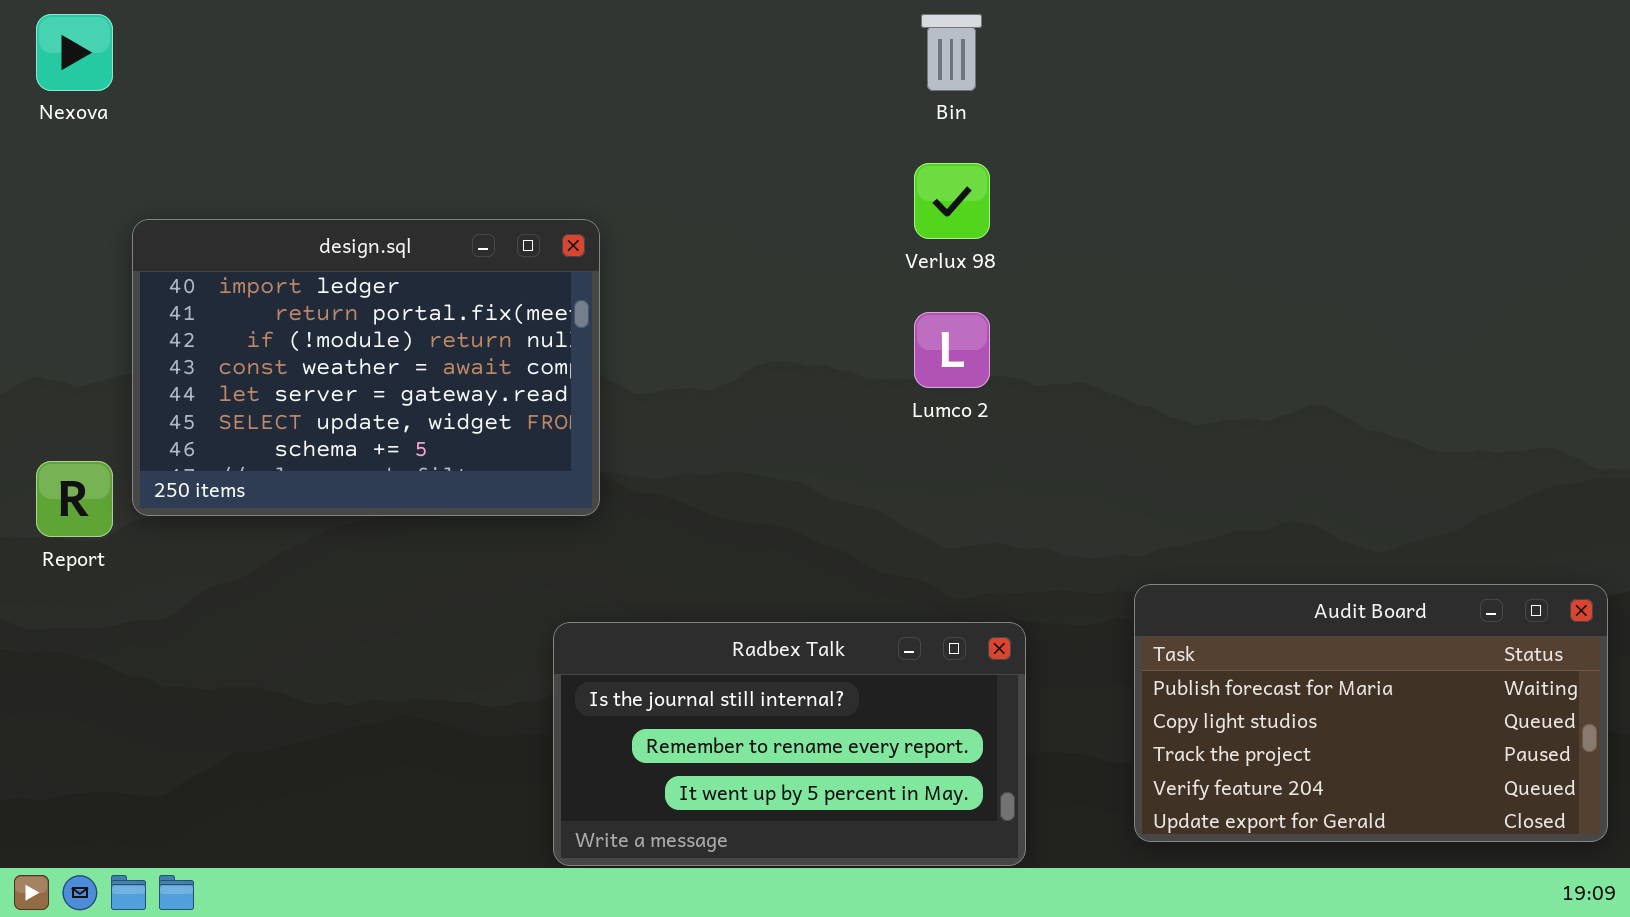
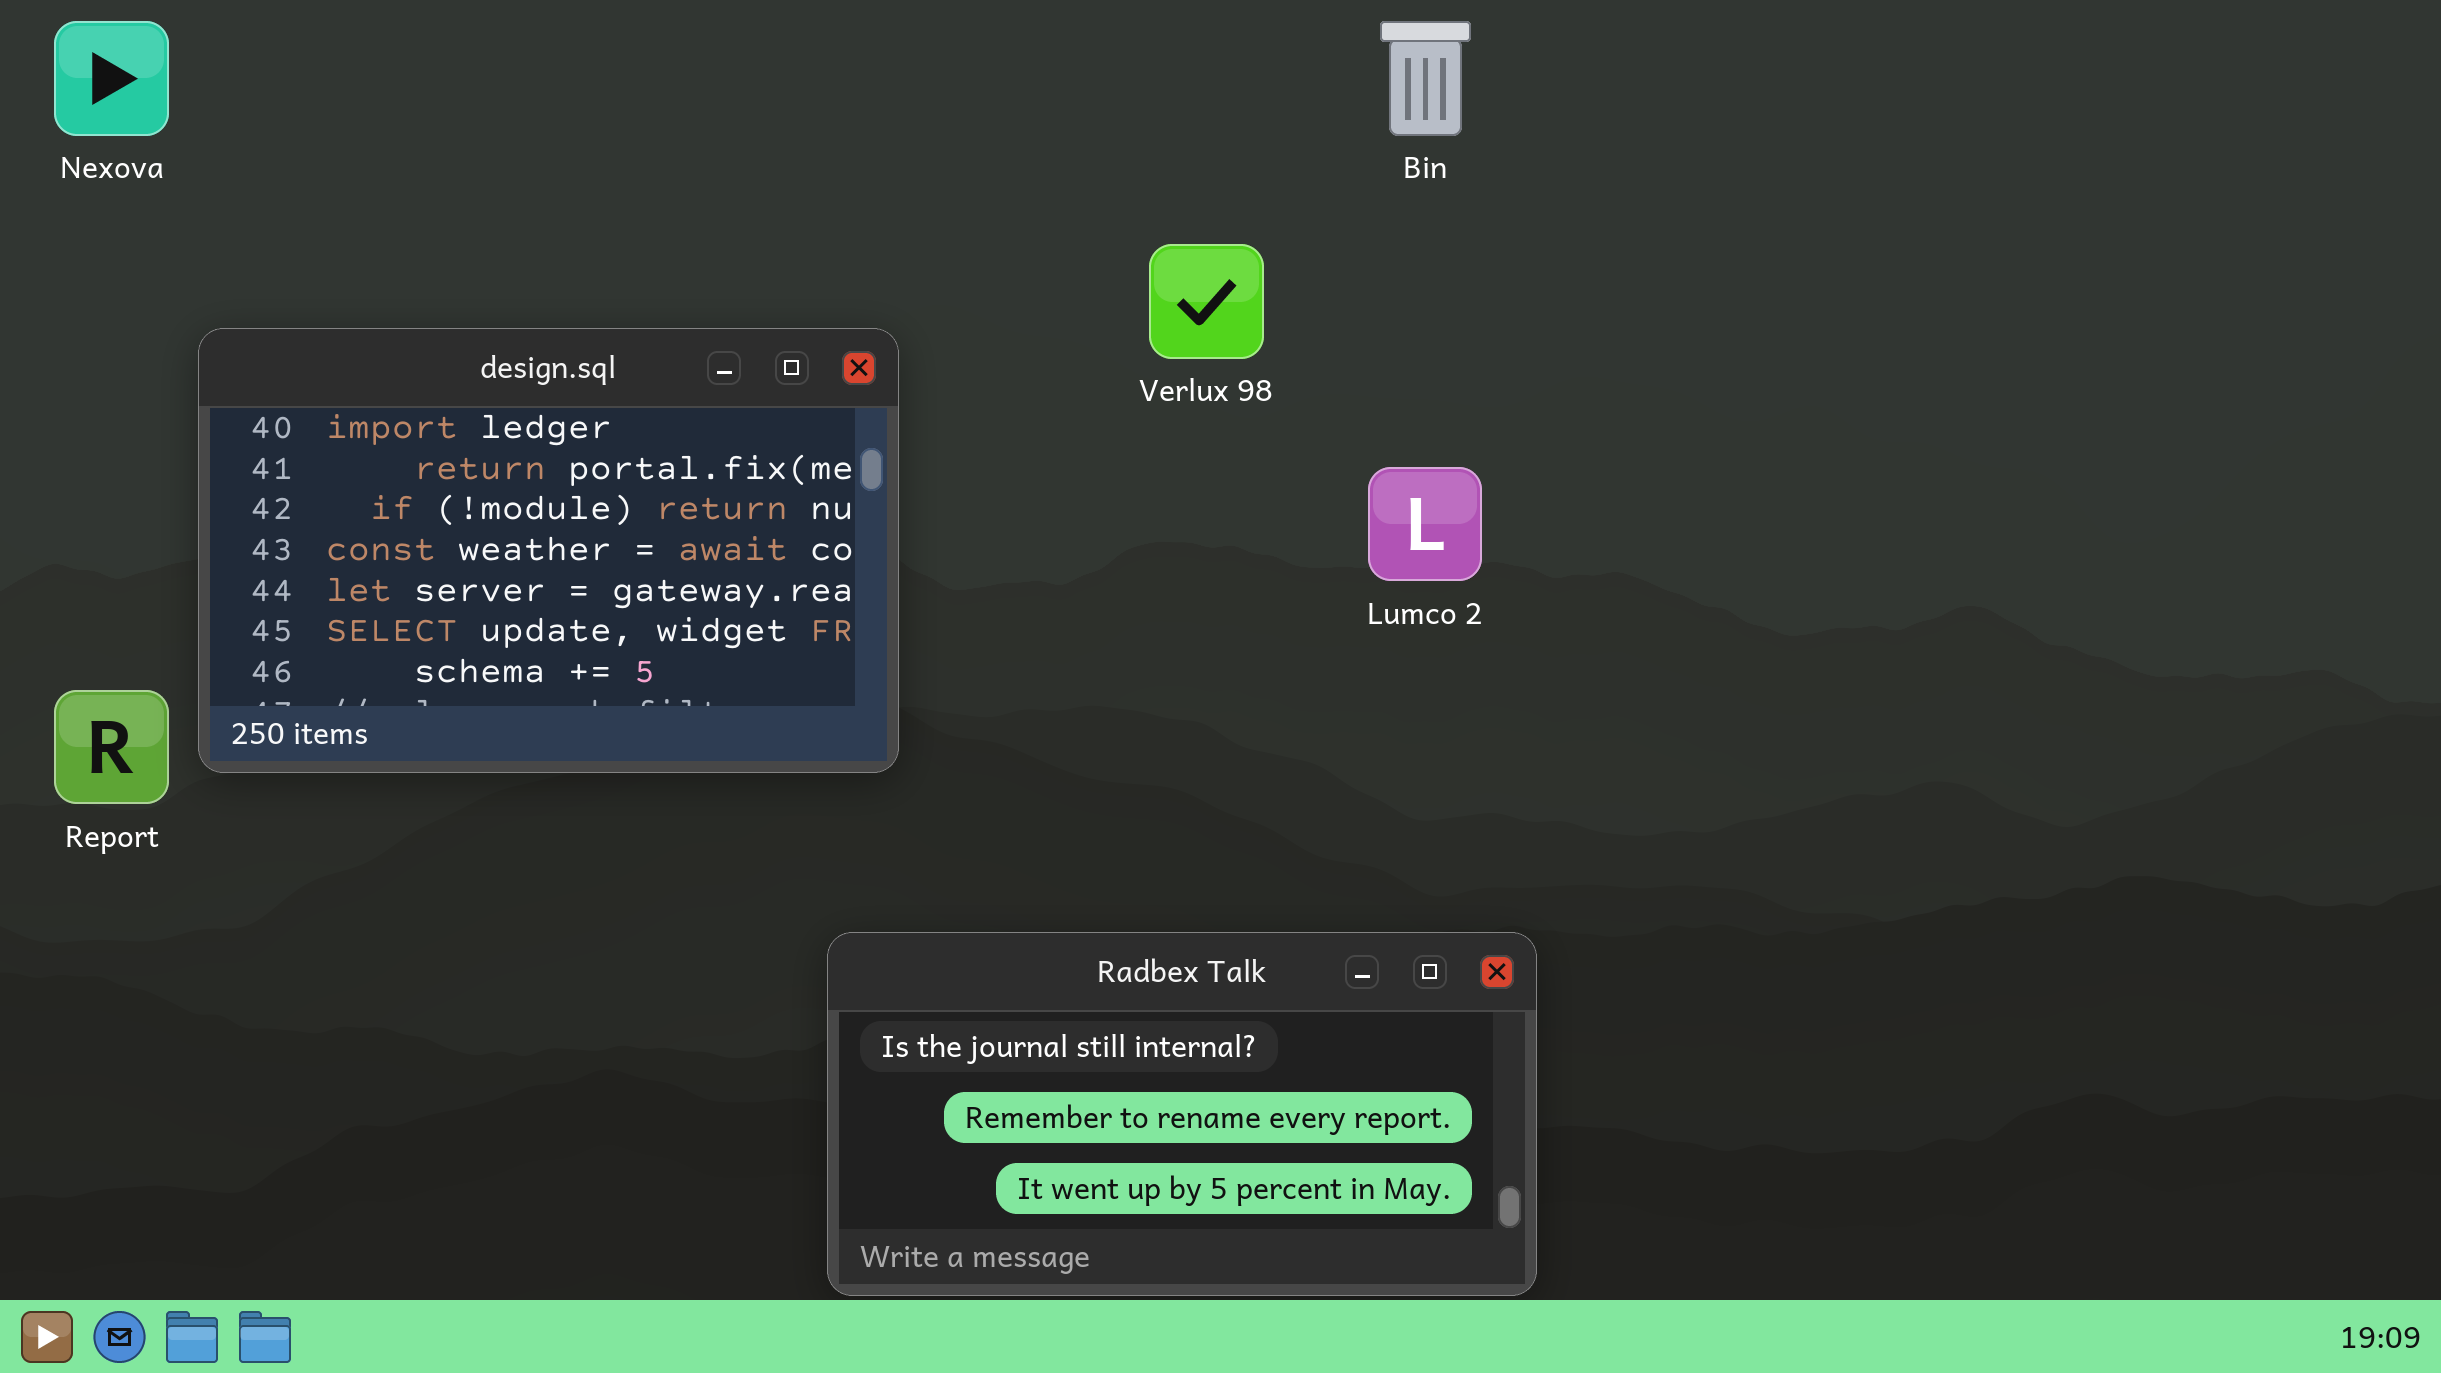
Verlux 98: [914,163,990,239] -> [1149,244,1264,359], moved
Audit Board: [1134,584,1608,842] -> none, closed

